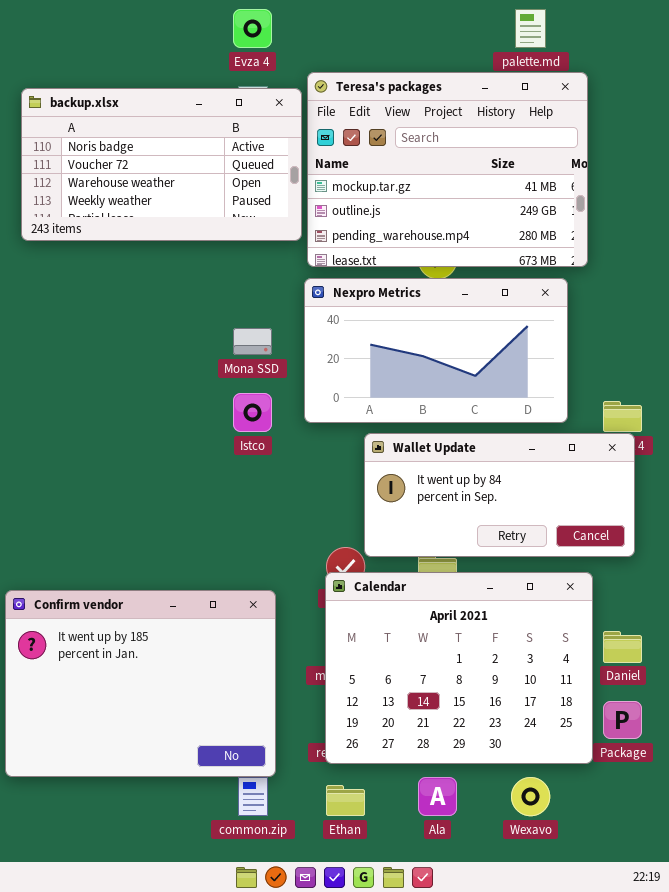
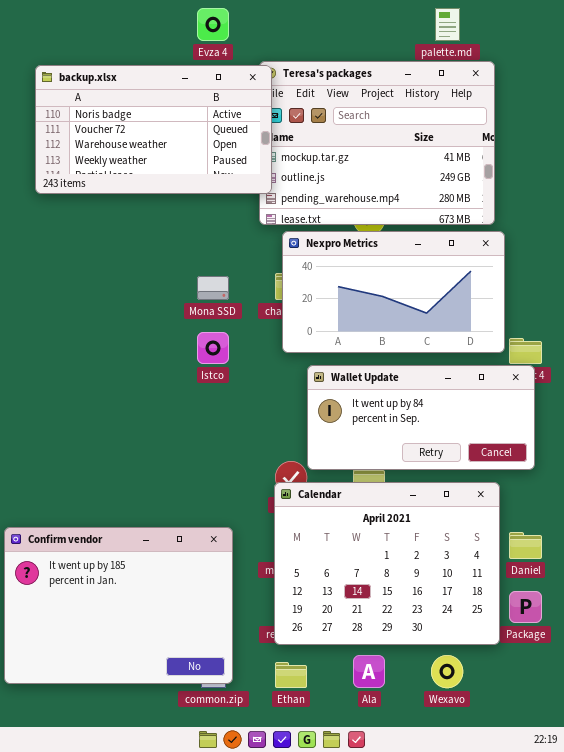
backup.xlsx: [21,88,302,241] -> [35,65,272,194], moved
Nexpro Metrics: [304,278,568,423] -> [282,231,505,353], moved
Confirm vendor: [5,590,276,777] -> [4,527,233,684], moved

